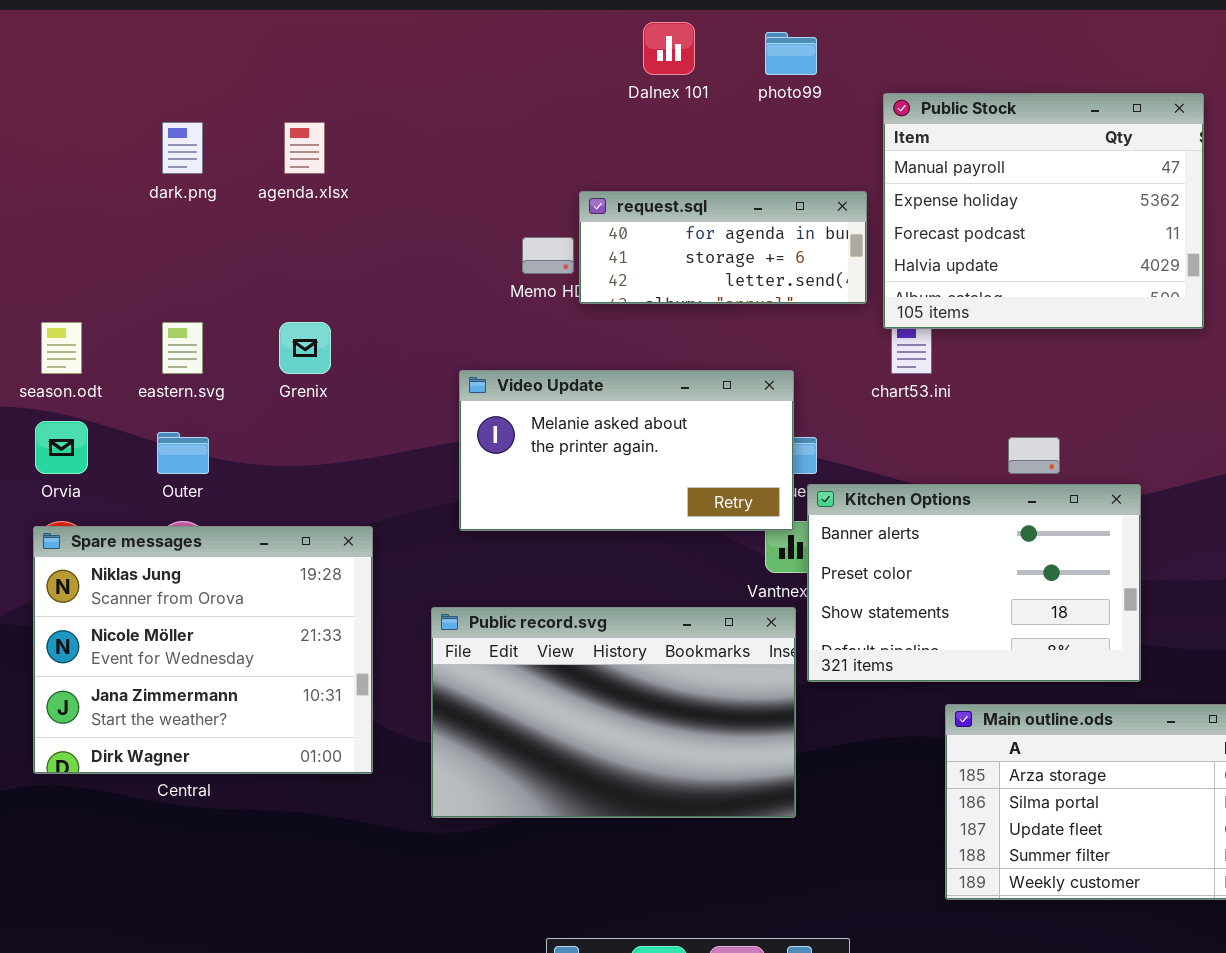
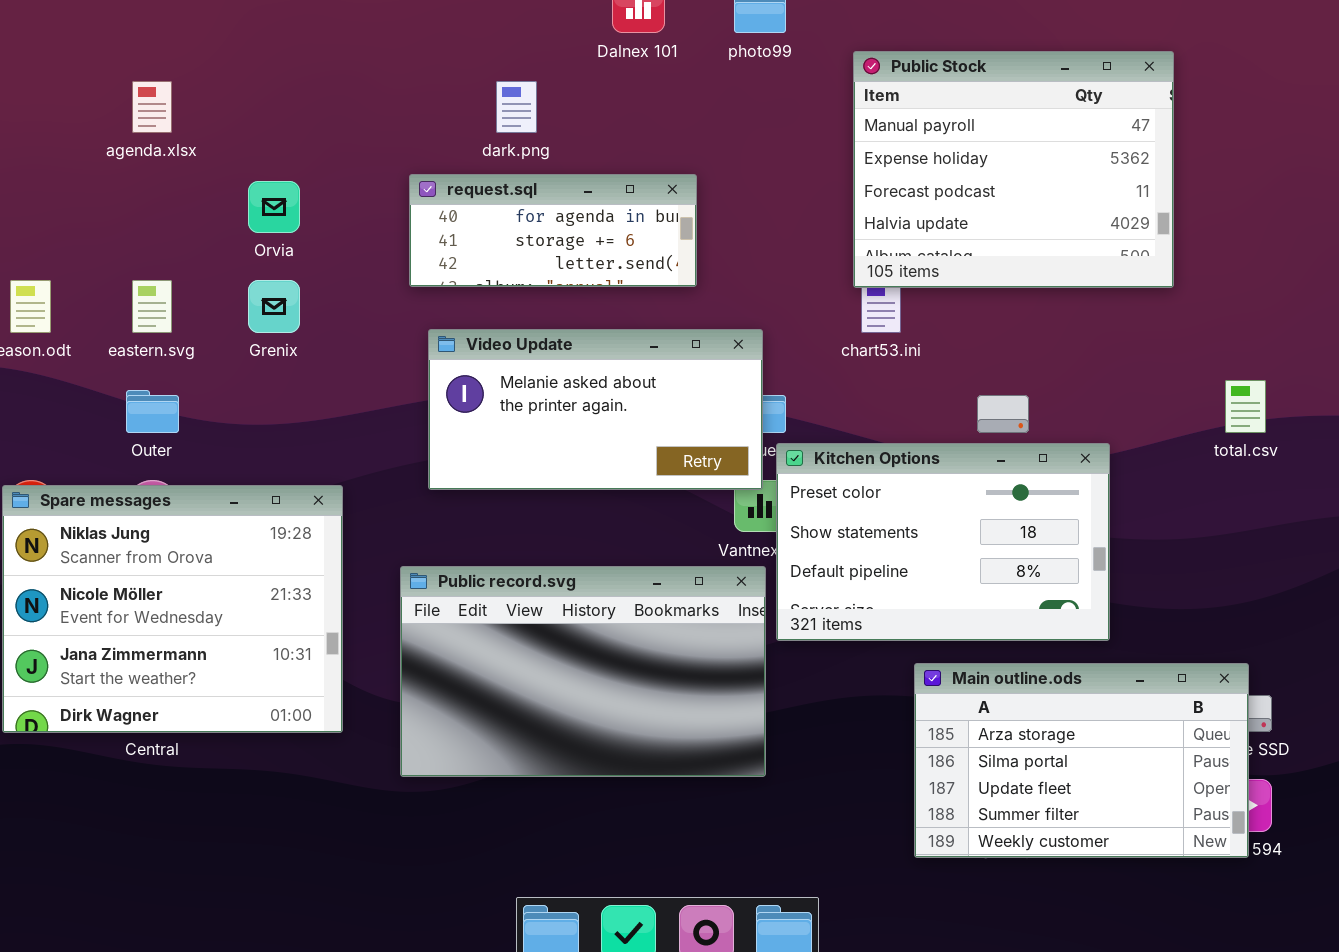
dark.png: [162,122,203,174] -> [496,81,537,133], moved
agenda.xlsx: [284,122,325,174] -> [132,81,172,133], moved
request.sql: [579,191,867,304] -> [409,174,697,287], moved
Orvia: [35,421,88,474] -> [248,181,300,233], moved
Kitchen Options: [807,484,1141,682] -> [776,443,1110,641], scrolled down 1 row

